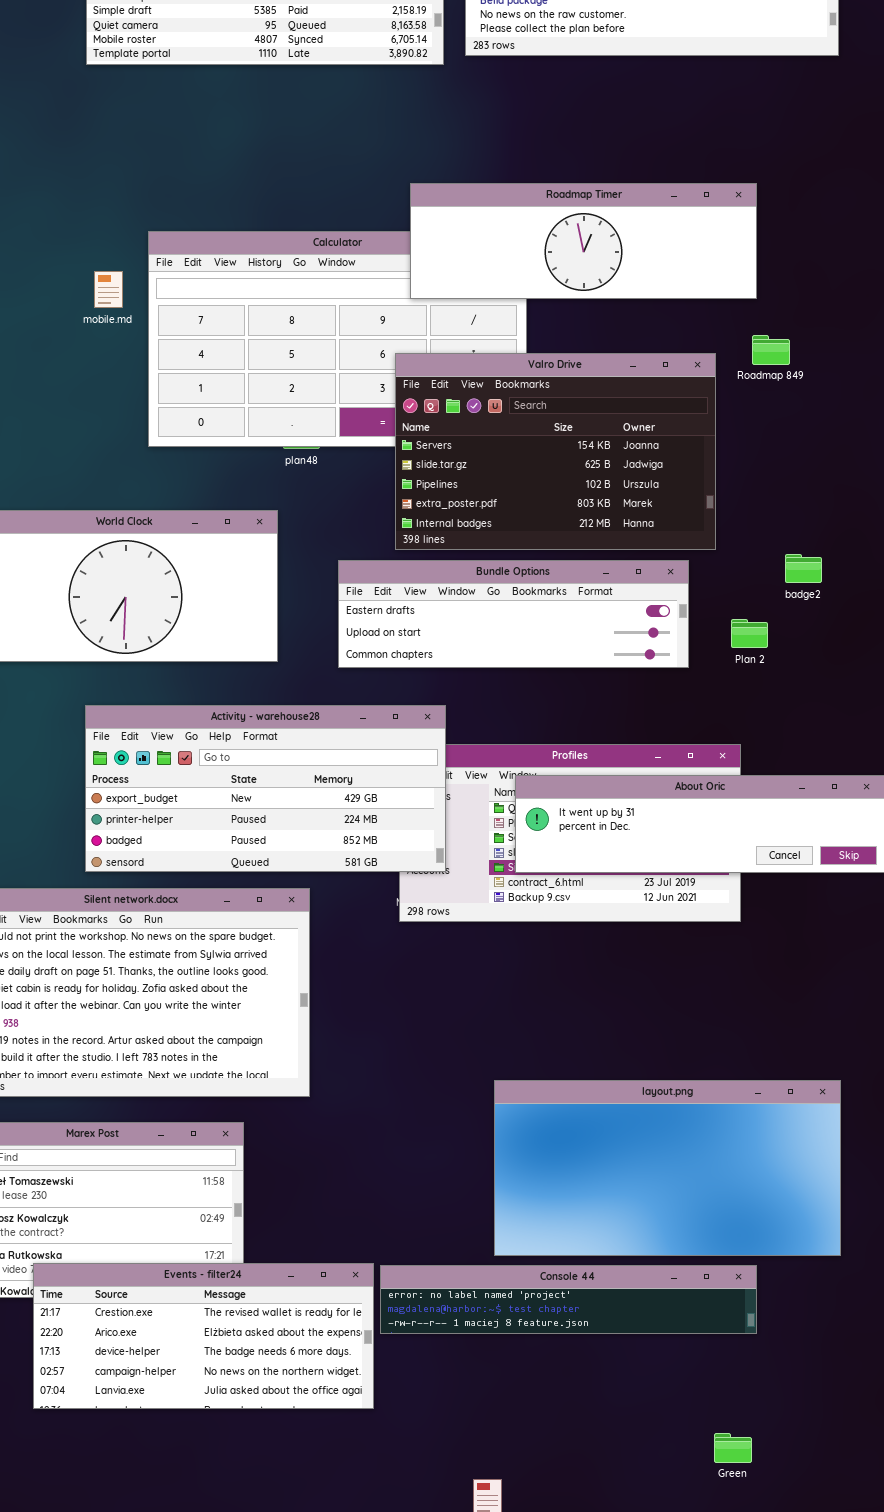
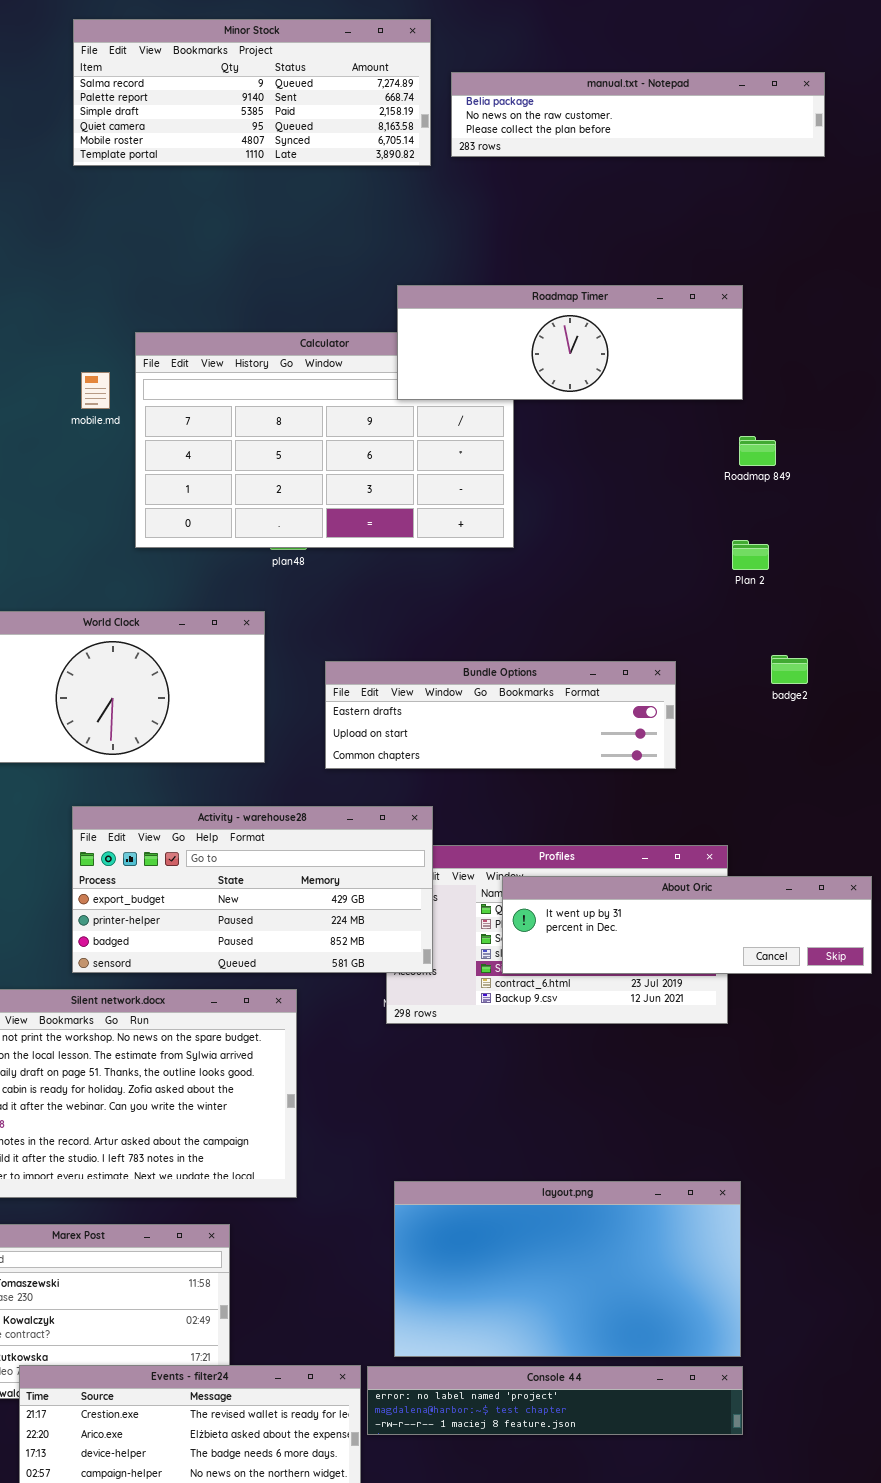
Valro Drive: [395,353,716,550] -> none, closed
Plan 2: [731,619,768,648] -> [732,540,769,570], moved
layout.png: [494,1080,841,1256] -> [394,1181,741,1357], moved

